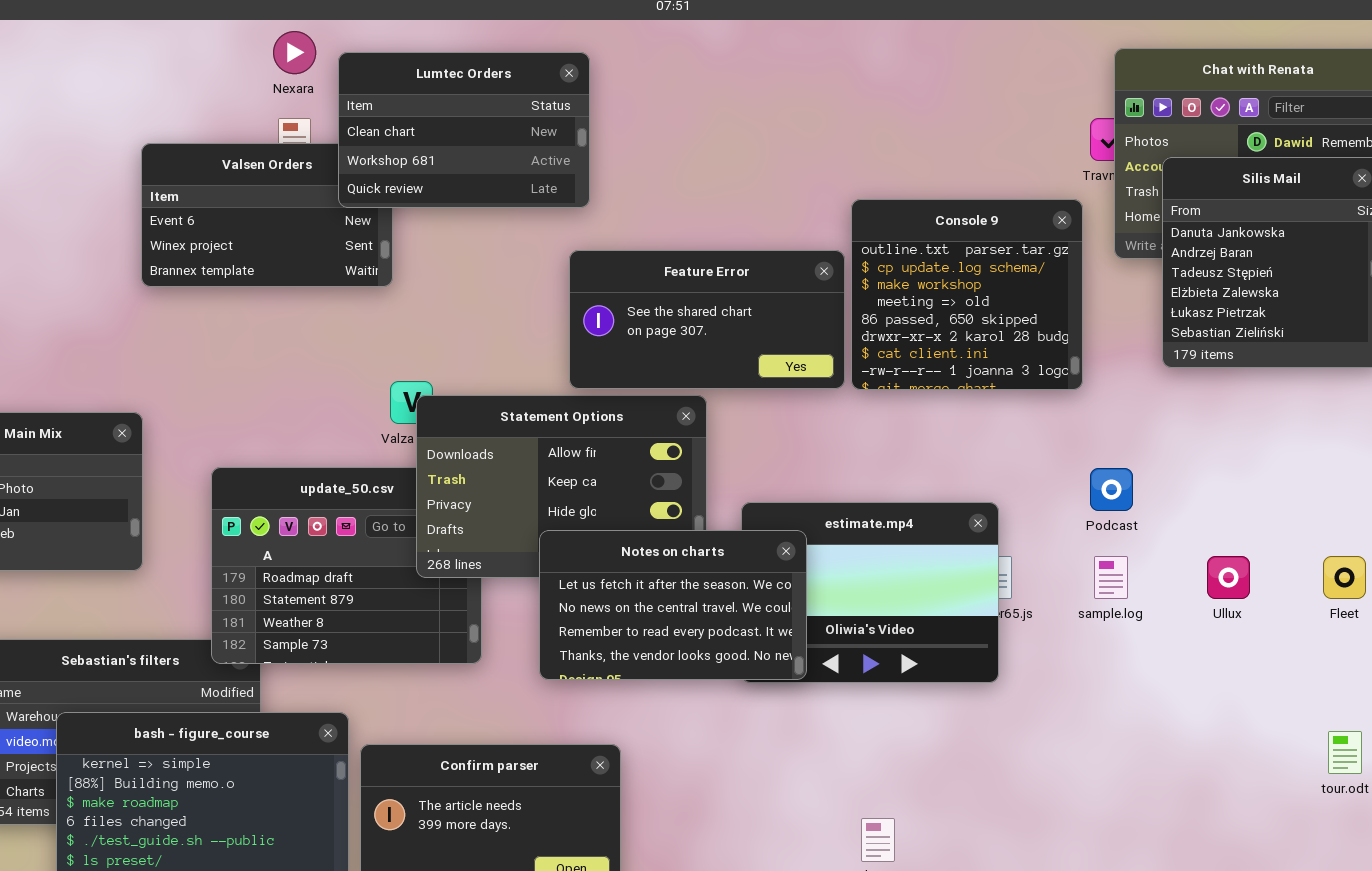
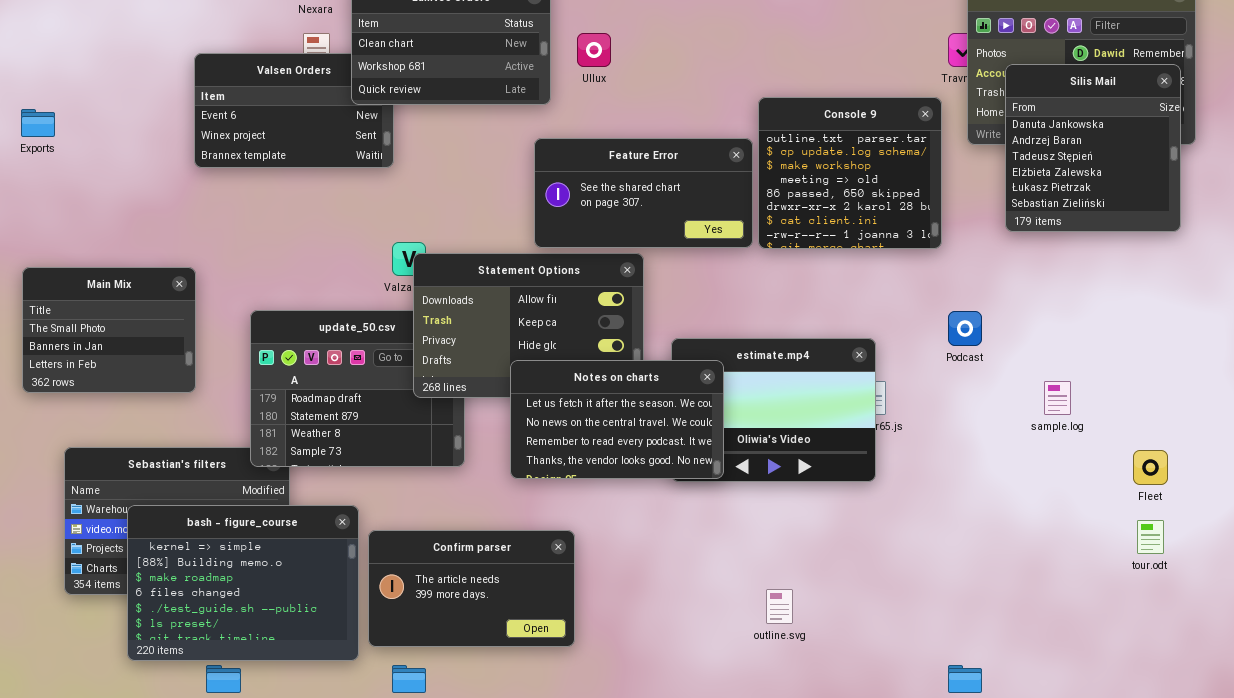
sample.log: [1094,556,1128,599] -> [1044,381,1071,415], moved
Ullux: [1207,556,1250,599] -> [577,33,611,67], moved
Fleet: [1323,556,1366,599] -> [1133,450,1168,485], moved

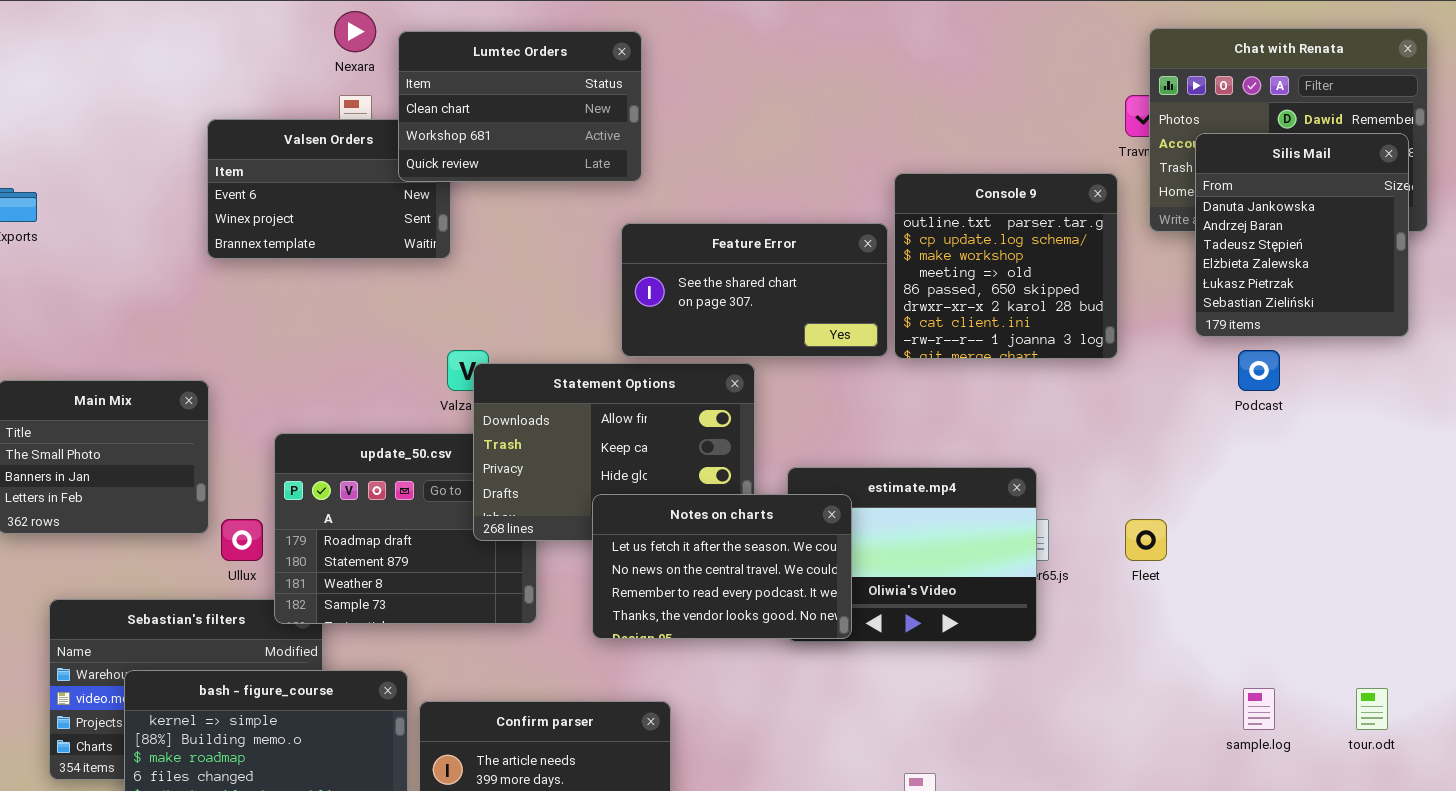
Ullux: [577,33,611,67] -> [221,519,263,561], moved
Podcast: [948,311,982,346] -> [1238,350,1280,391], moved
sample.log: [1044,381,1071,415] -> [1243,688,1275,730], moved
Fleet: [1133,450,1168,485] -> [1125,519,1167,561], moved

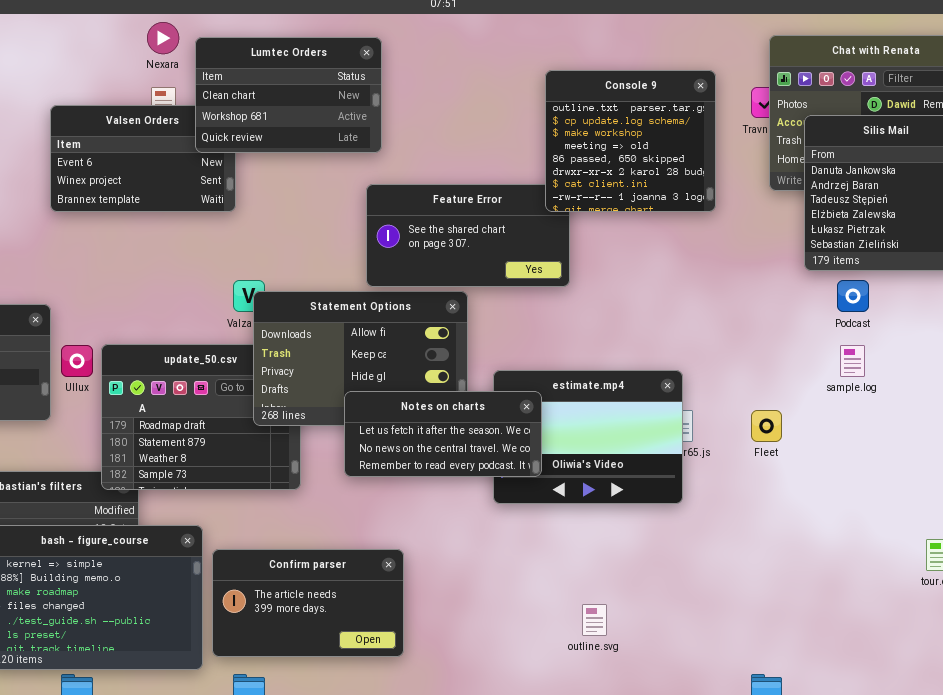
Console 9: [894,173,1118,359] -> [545,70,716,212], moved
Notes on charts: [592,494,852,639] -> [344,391,542,477], resized
Ullux: [221,519,263,561] -> [61,345,93,377], moved
sample.log: [1243,688,1275,730] -> [840,345,865,377], moved

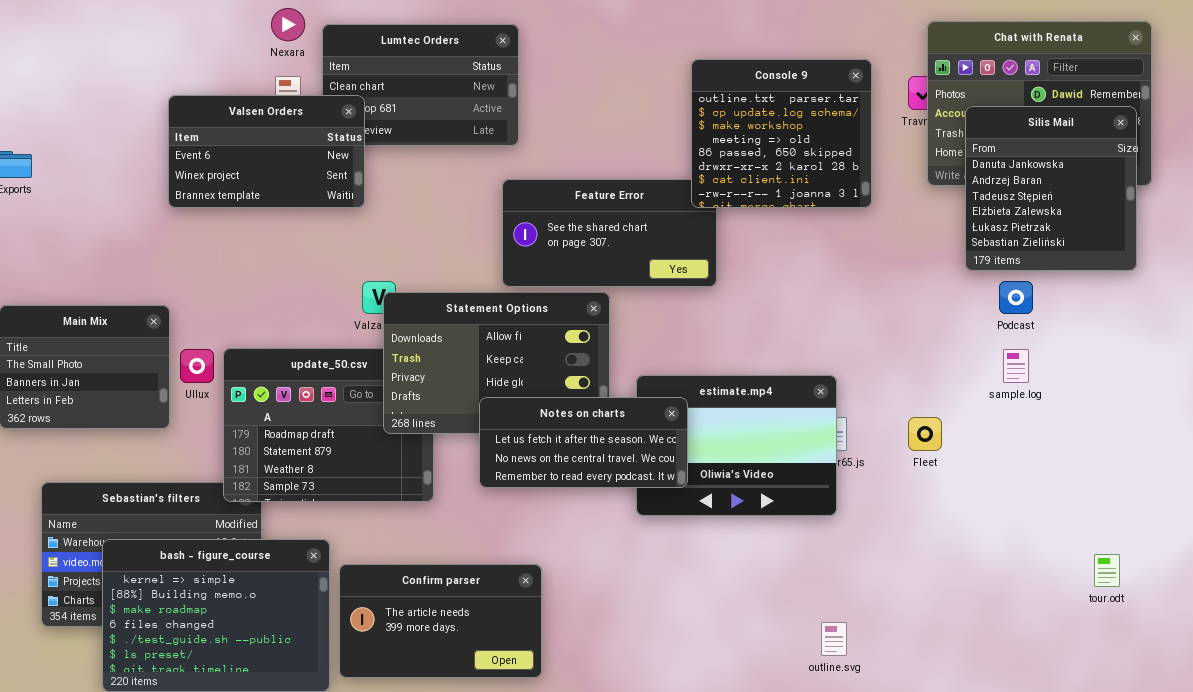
Valsen Orders: [50,105,236,212] -> [168,95,365,208], raised
outline.svg: [582,604,607,636] -> [821,622,847,656], moved

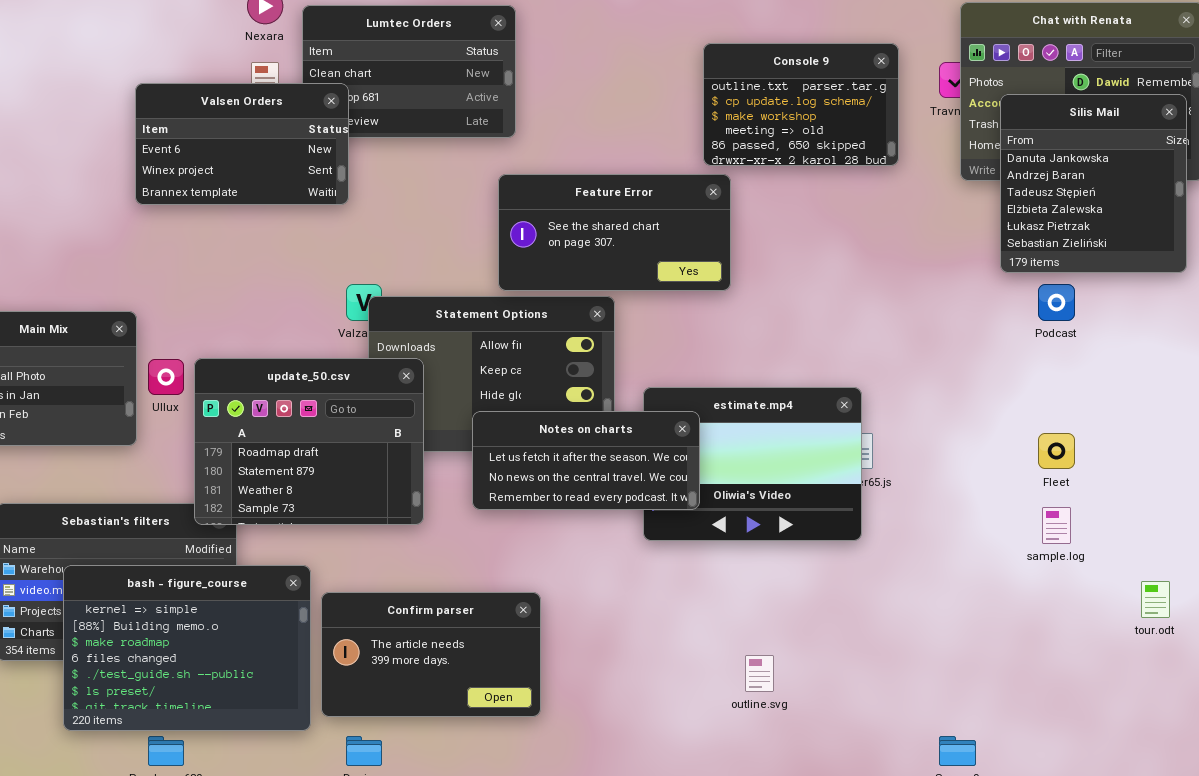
Console 9: [691,59,872,208] -> [703,43,899,166], resized
update_50.csv: [223,348,434,502] -> [194,358,424,525], raised
sample.log: [1003,349,1029,383] -> [1042,507,1071,544], moved
Fleet: [908,417,942,451] -> [1038,433,1075,469], moved
outline.svg: [821,622,847,656] -> [745,655,774,692], moved

